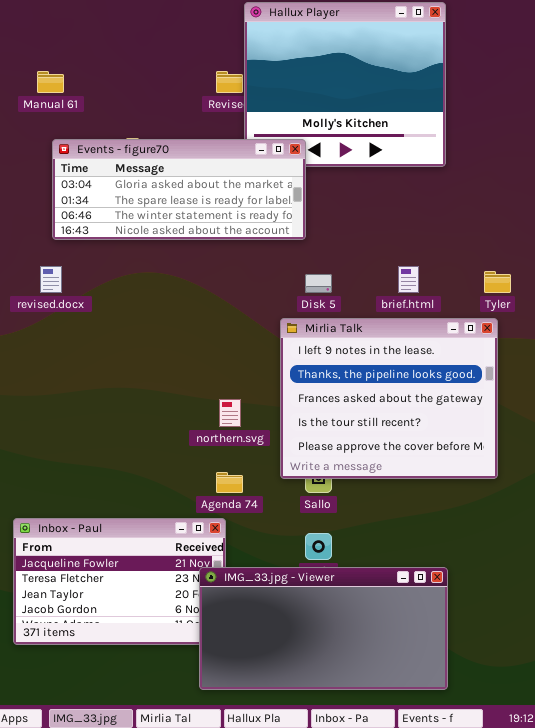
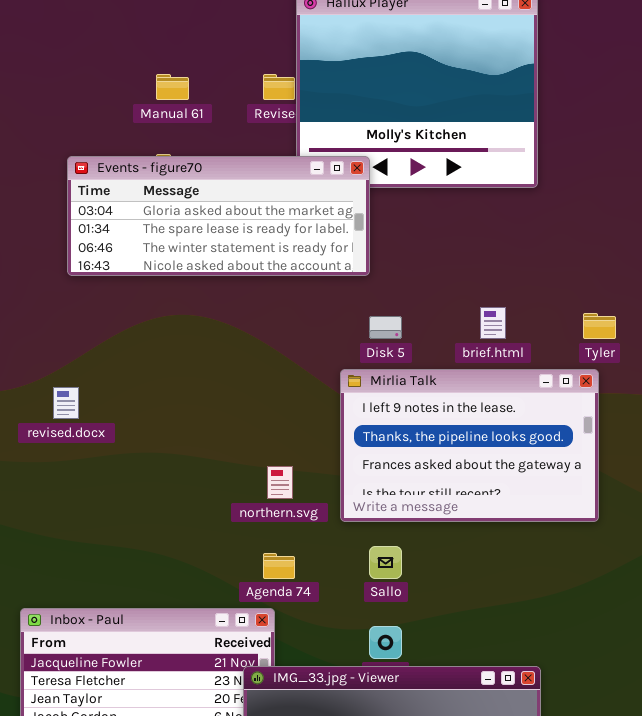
Manual 61: [37,71,64,93] -> [156,74,189,100], moved
revised.docx: [40,266,62,293] -> [53,387,79,419], moved
Mirlia Talk: [280,318,498,479] -> [340,369,599,522], resized

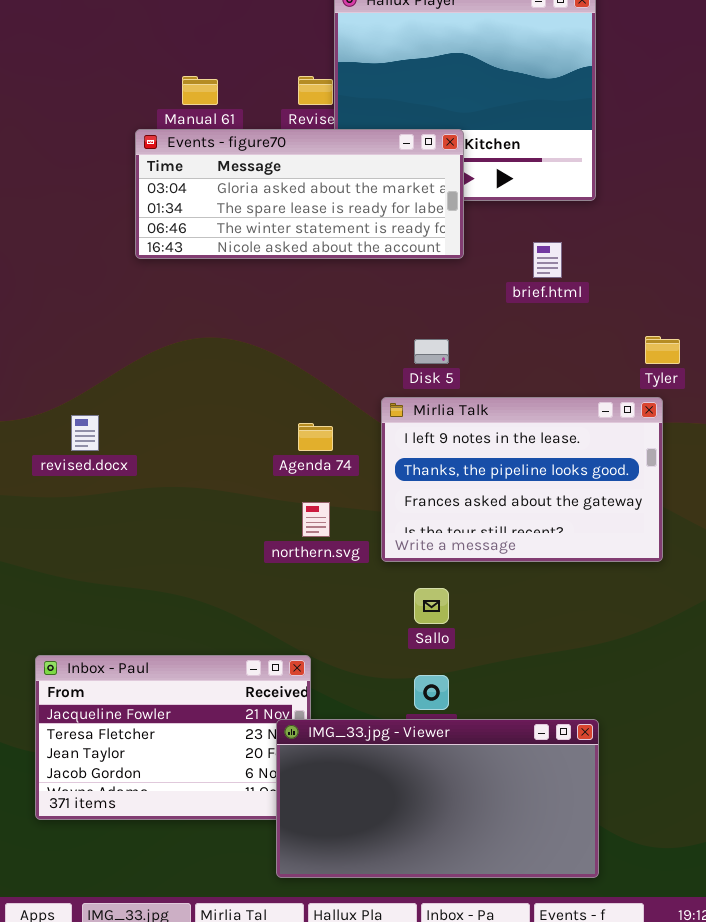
Events - figure70: [67,156,370,276] -> [135,129,464,259], moved
brief.html: [480,307,506,339] -> [533,242,562,278], moved
Agenda 74: [263,553,295,579] -> [298,423,333,451], moved

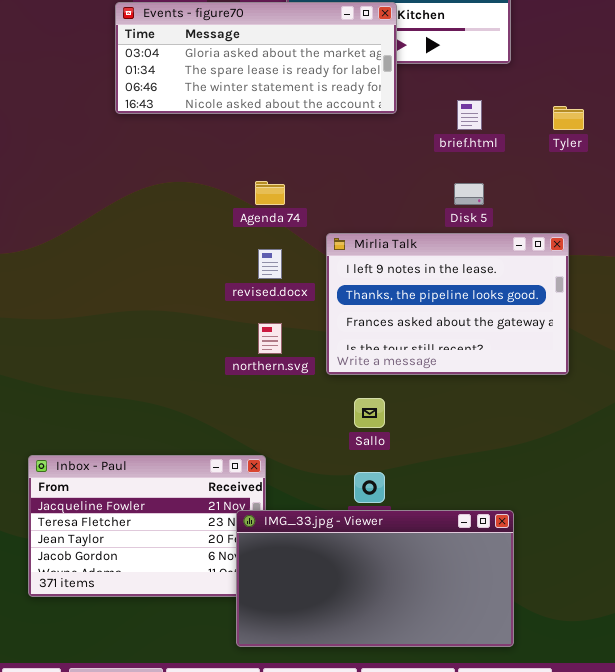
Tyler: [645,336,680,364] -> [553,106,584,130], moved
Disk 5: [414,339,449,364] -> [454,183,484,205], moved
revised.docx: [71,415,99,451] -> [258,249,282,279], moved
Agenda 74: [298,423,333,451] -> [255,181,285,205], moved

